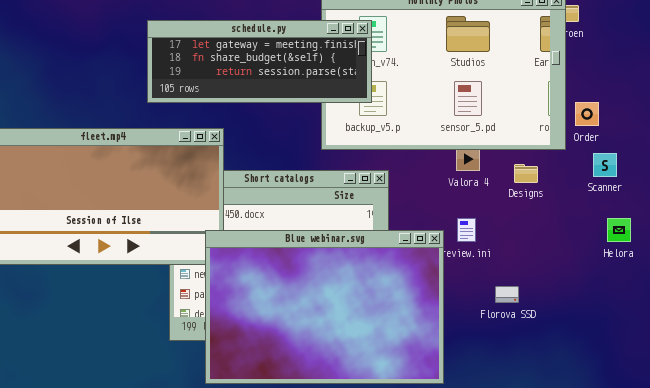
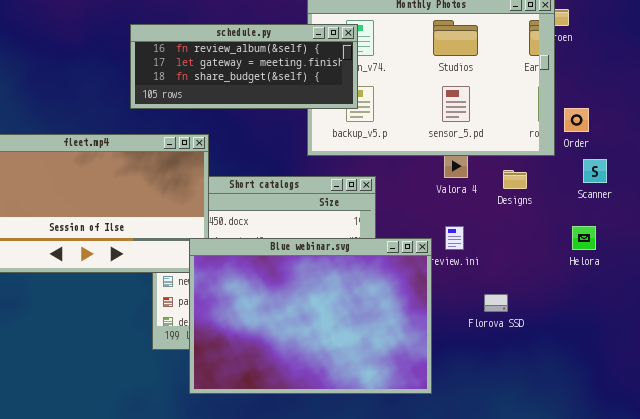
schedule.py: [147,20,372,103] -> [130,24,358,109], scrolled up 1 row
Helora: [607,218,631,242] -> [572,226,596,250], moved

